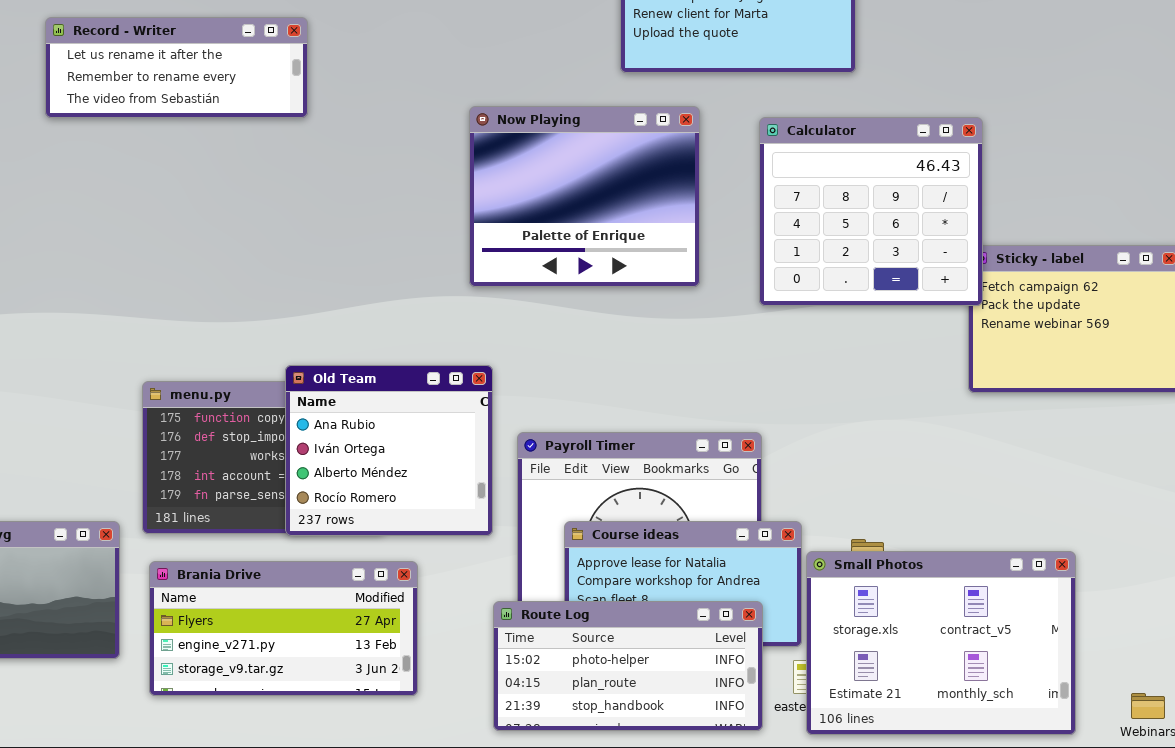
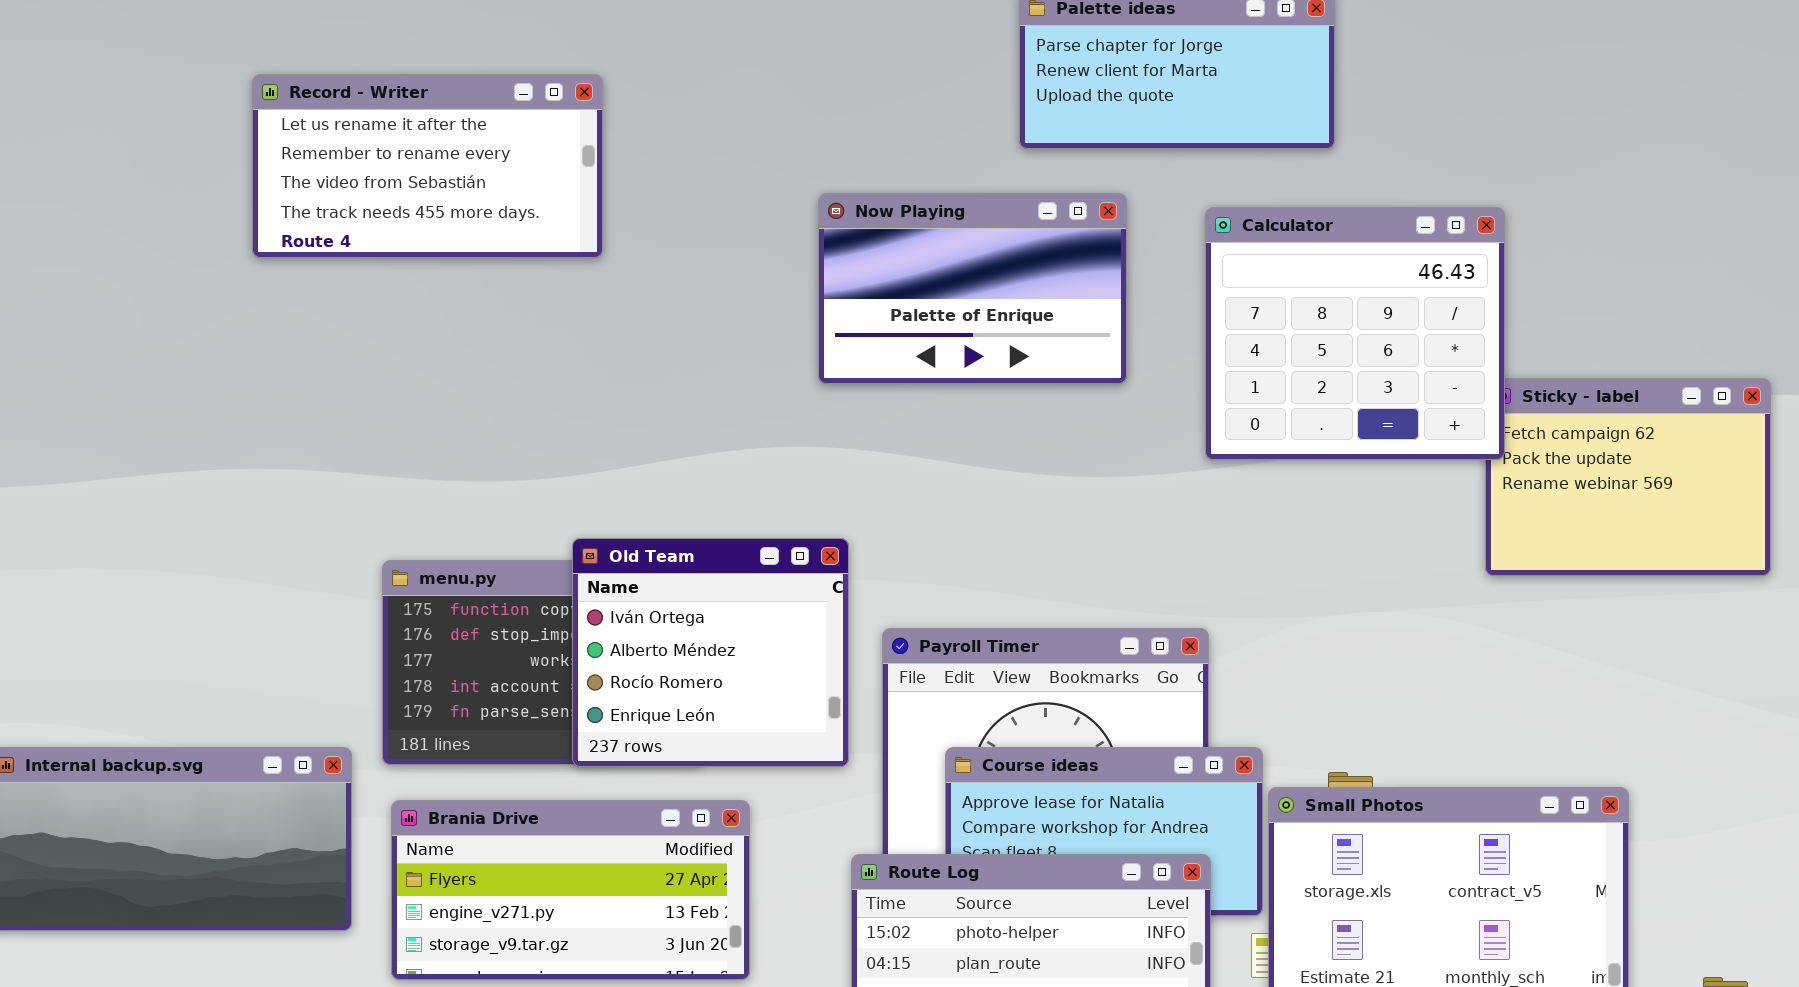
Record - Writer: [45,17,308,118] -> [252,74,603,258], resized
Now Playing: [469,106,700,287] -> [818,193,1127,384], resized
Old Team: [285,365,493,536] -> [572,538,849,767], scrolled down 1 row

